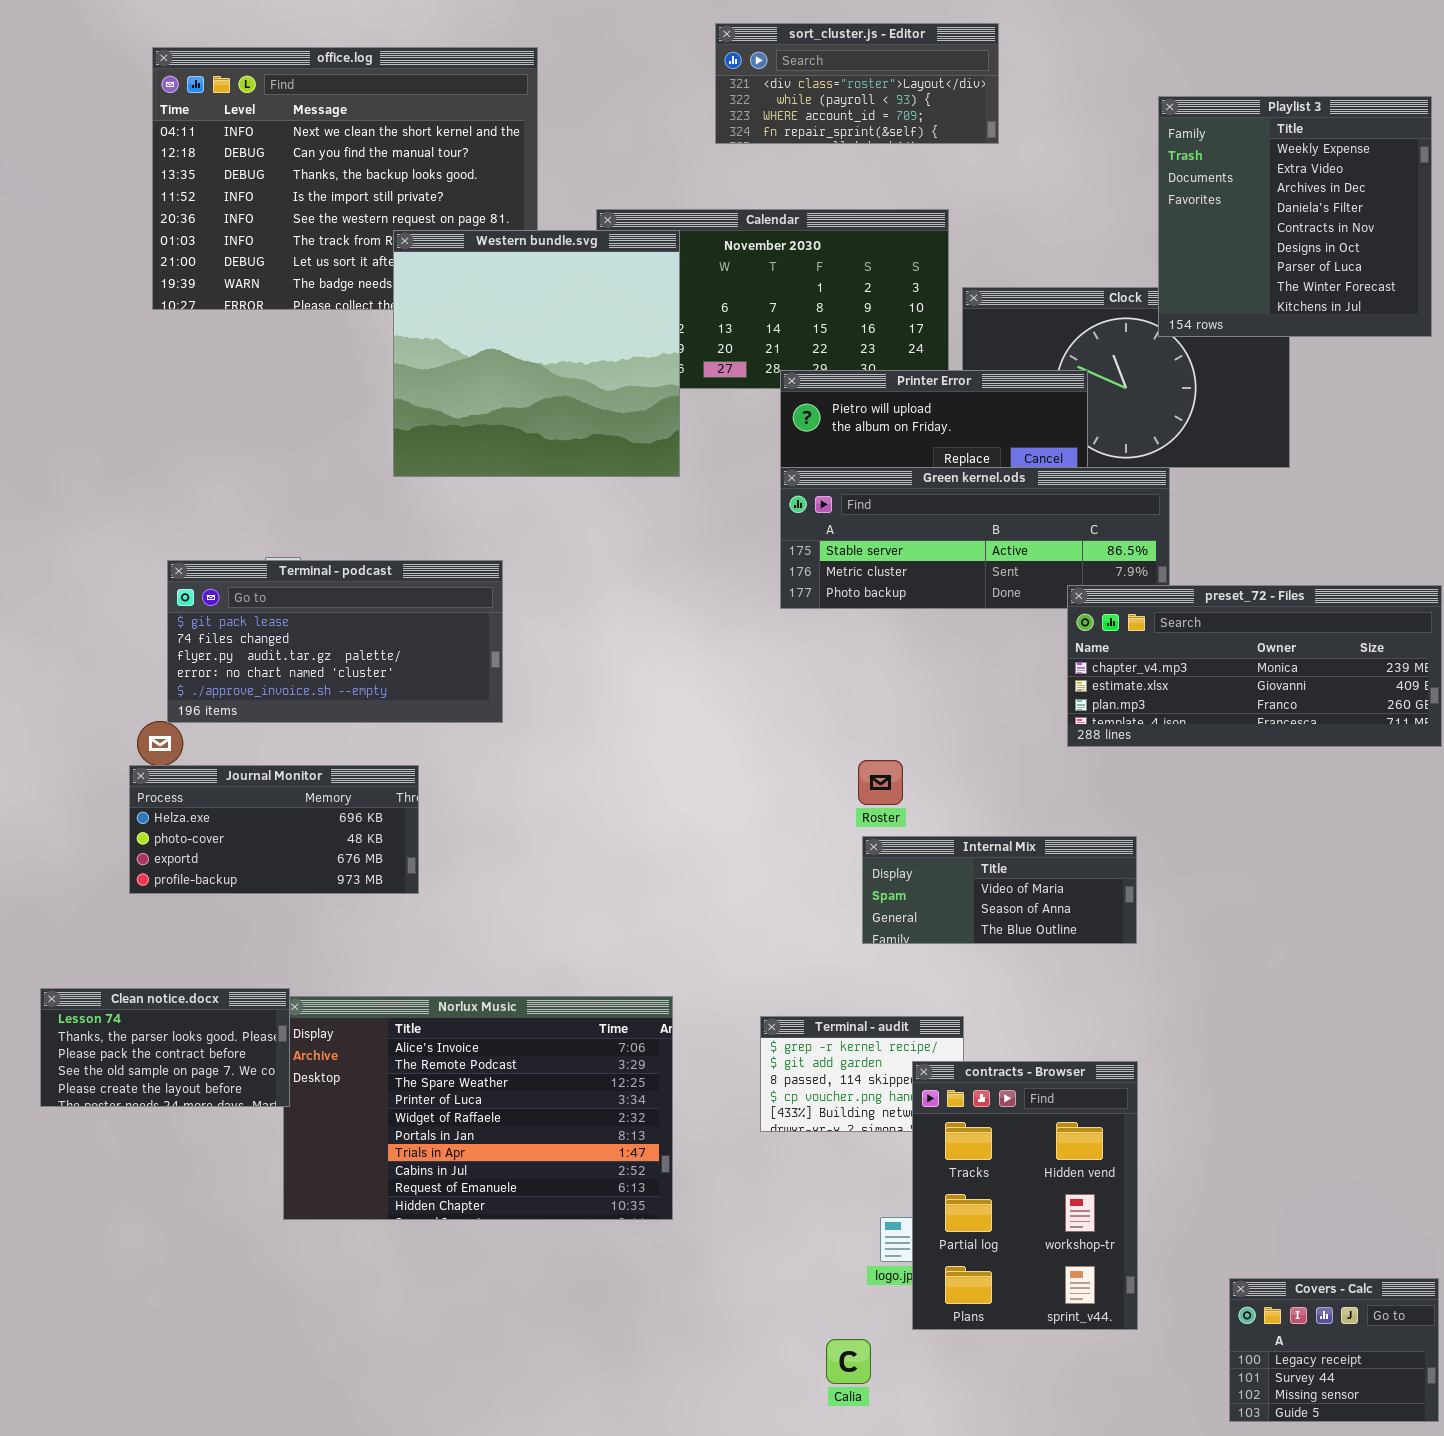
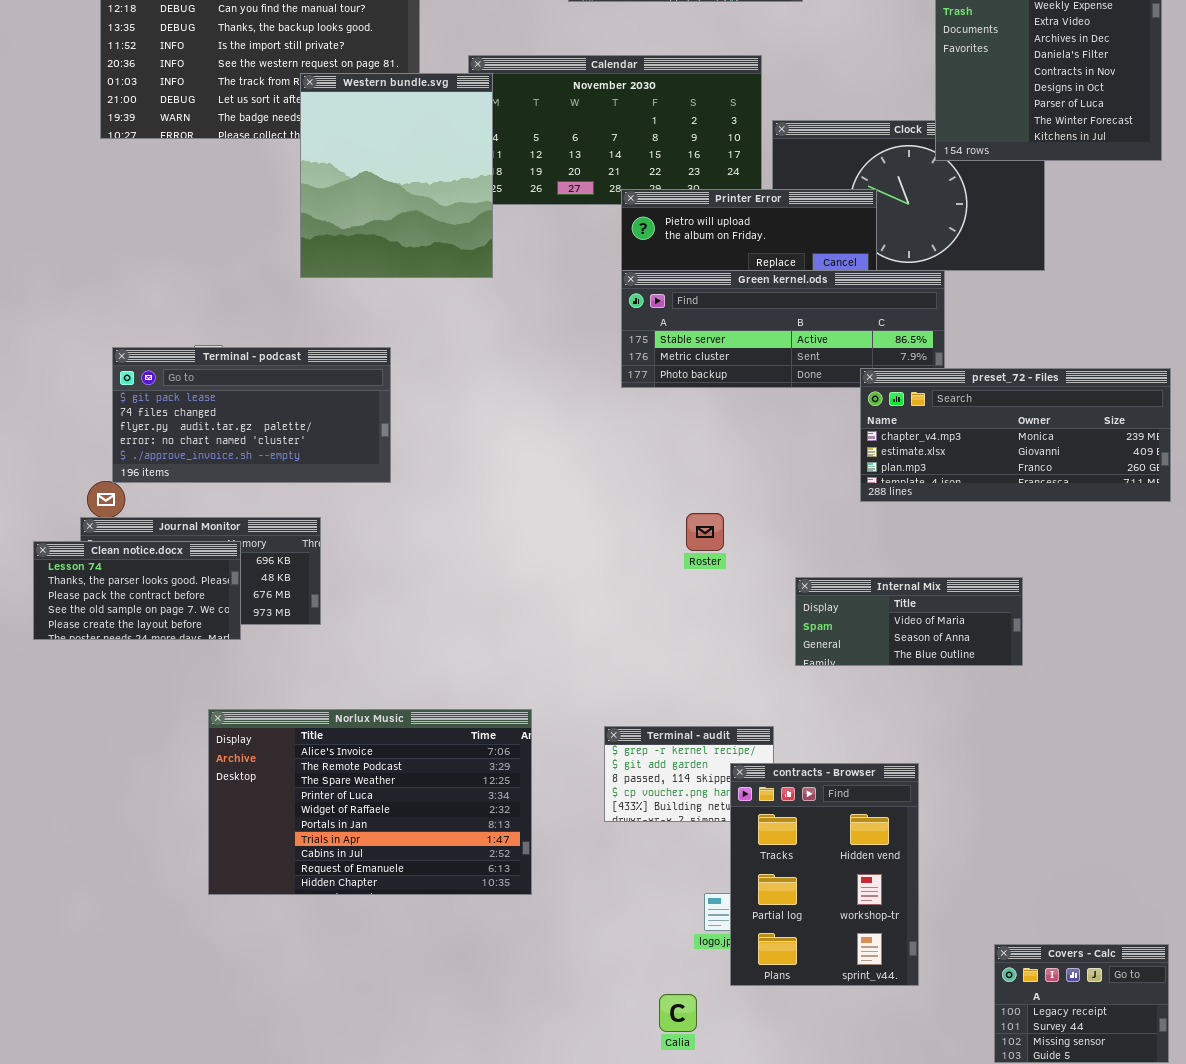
Western bundle.svg: [393,230,680,477] -> [300,73,493,278], resized
Internal Mix: [862,836,1137,944] -> [795,577,1023,666], moved
Clean notice.docx: [40,988,290,1107] -> [33,541,241,640], moved

